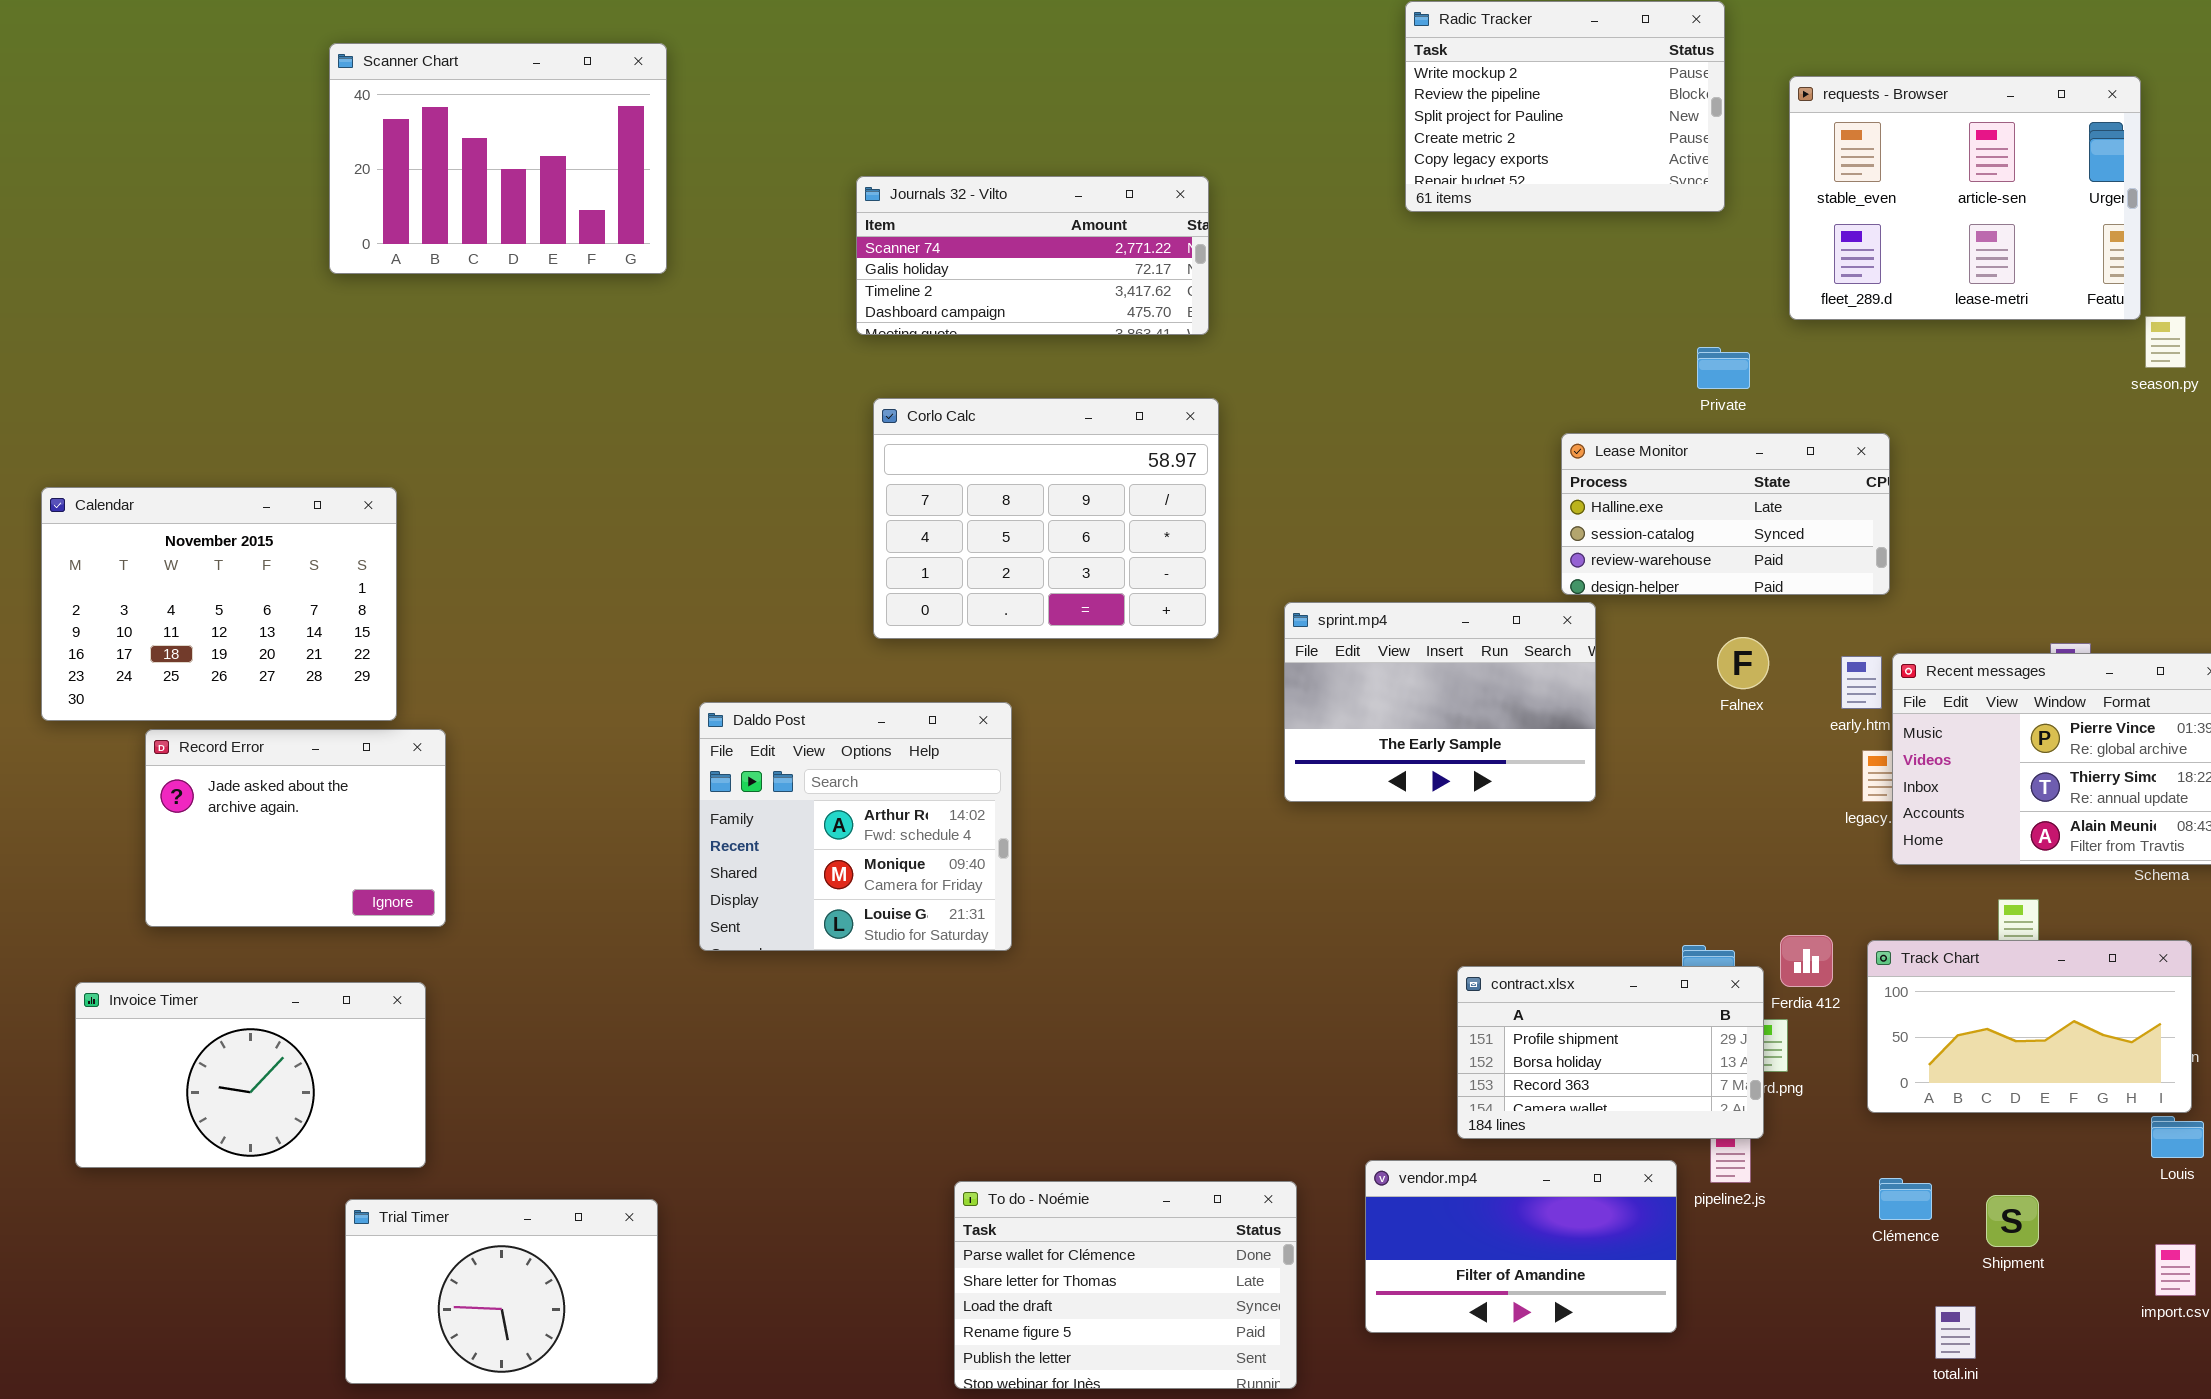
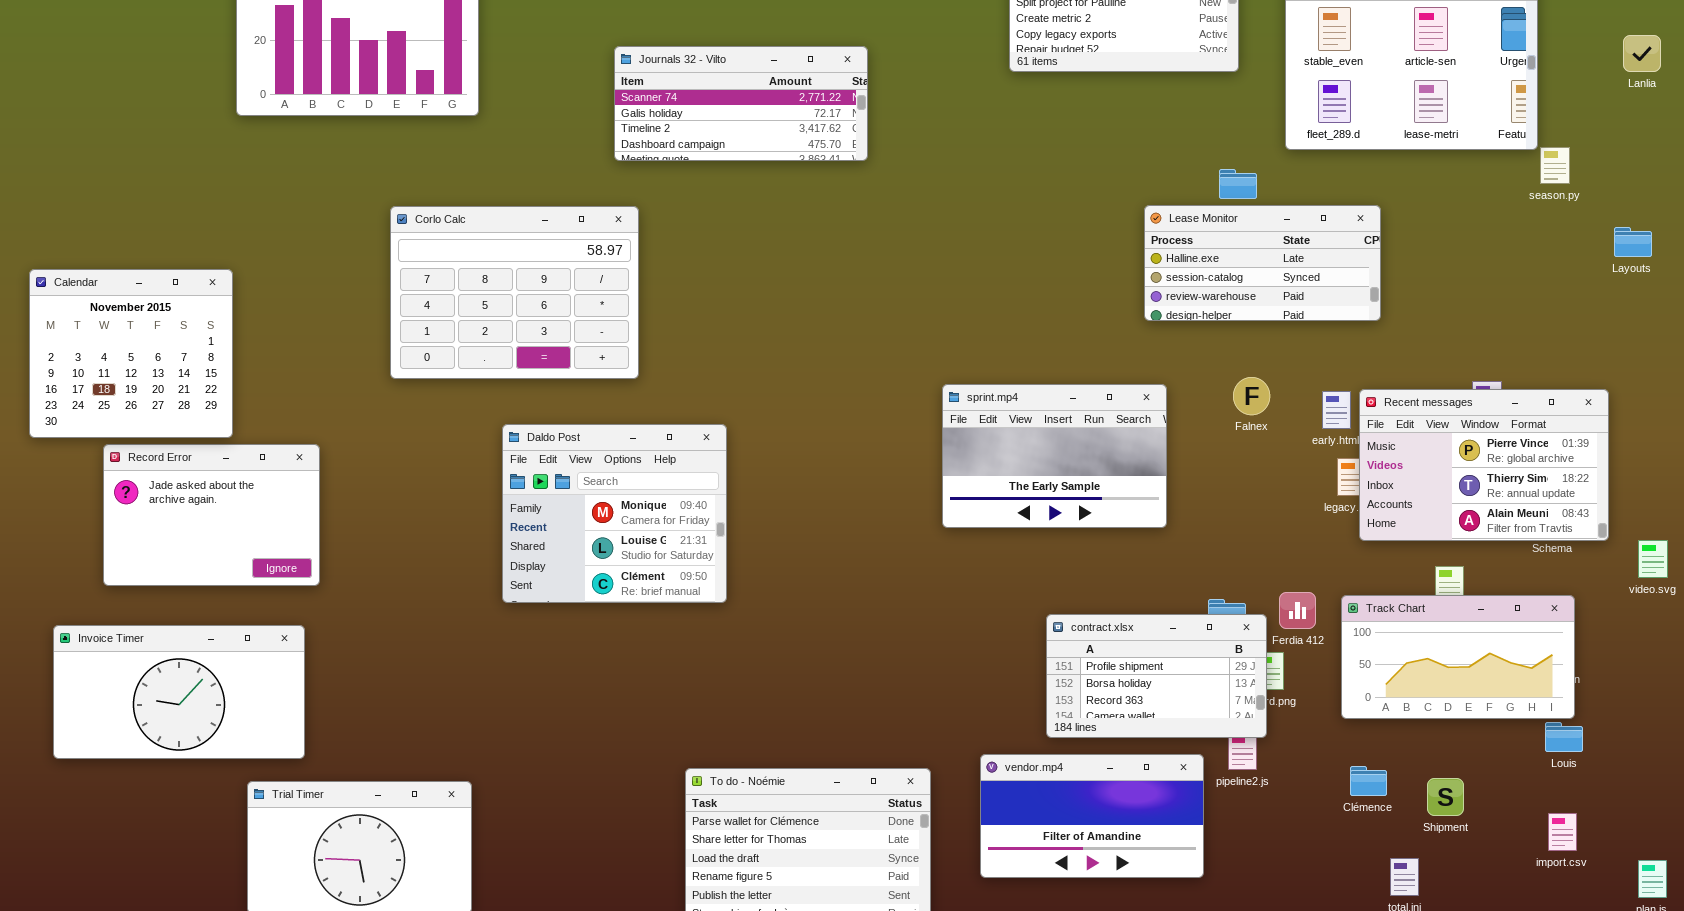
Corlo Calc: [873,398,1219,639] -> [390,206,639,379], moved
Lease Monitor: [1561,433,1890,595] -> [1144,205,1381,321], moved
Calendar: [41,487,397,721] -> [29,269,233,438], resized
sprint.mp4: [1284,602,1596,802] -> [942,384,1167,528], moved
Daldo Post: [699,702,1012,951] -> [502,424,727,603], scrolled down 1 row

